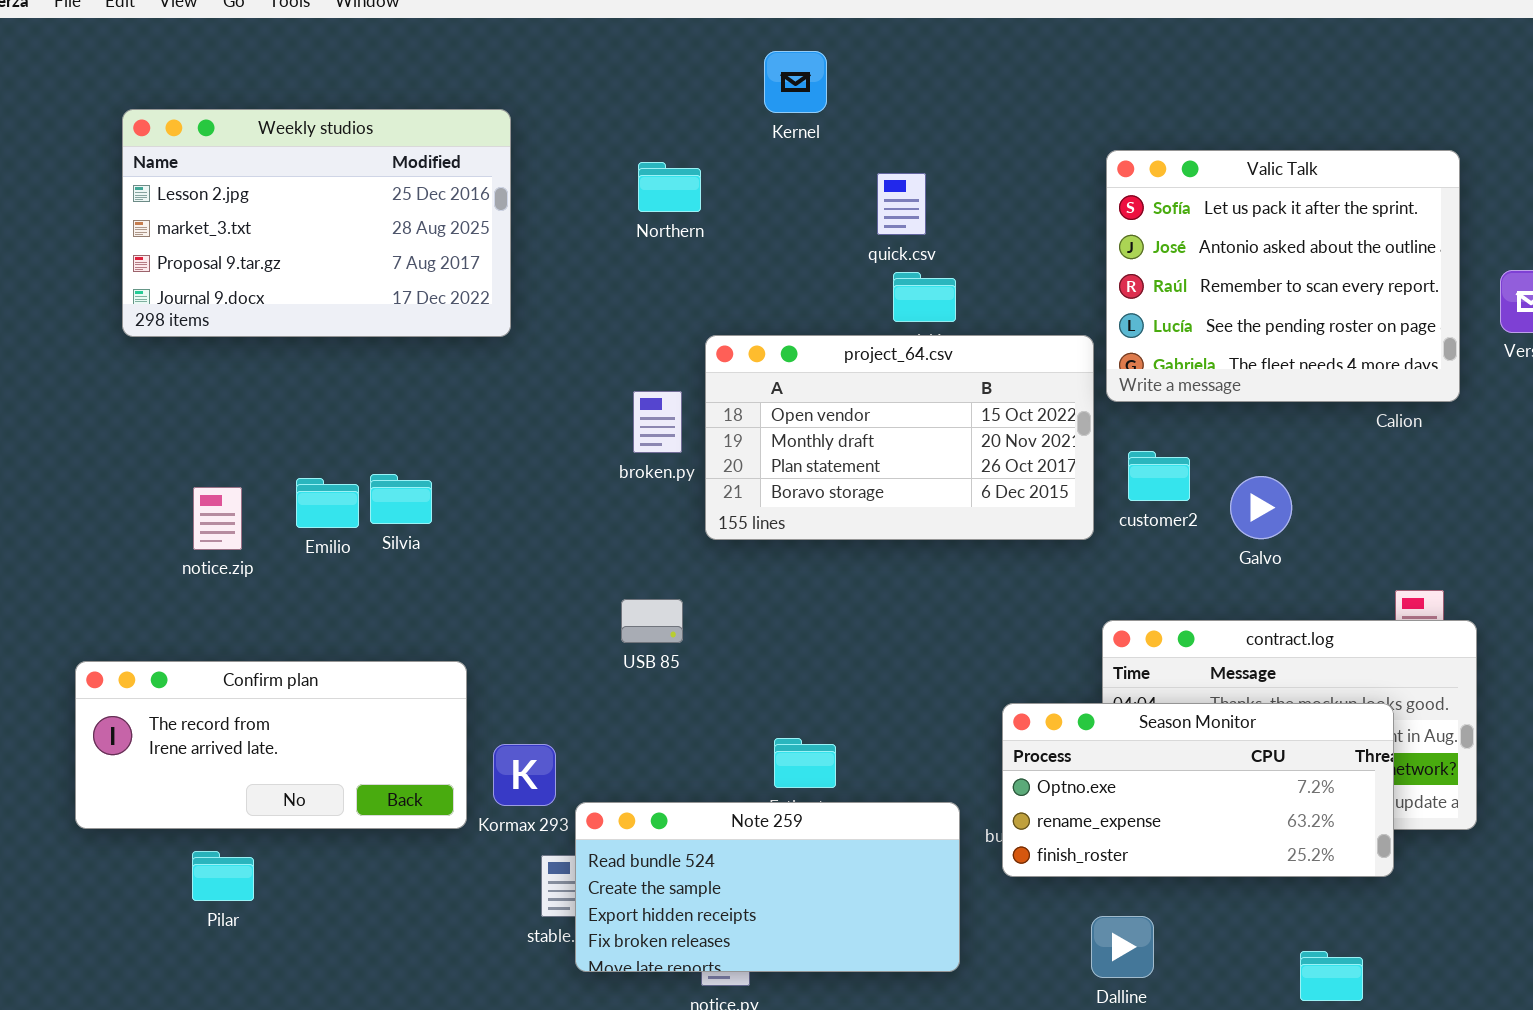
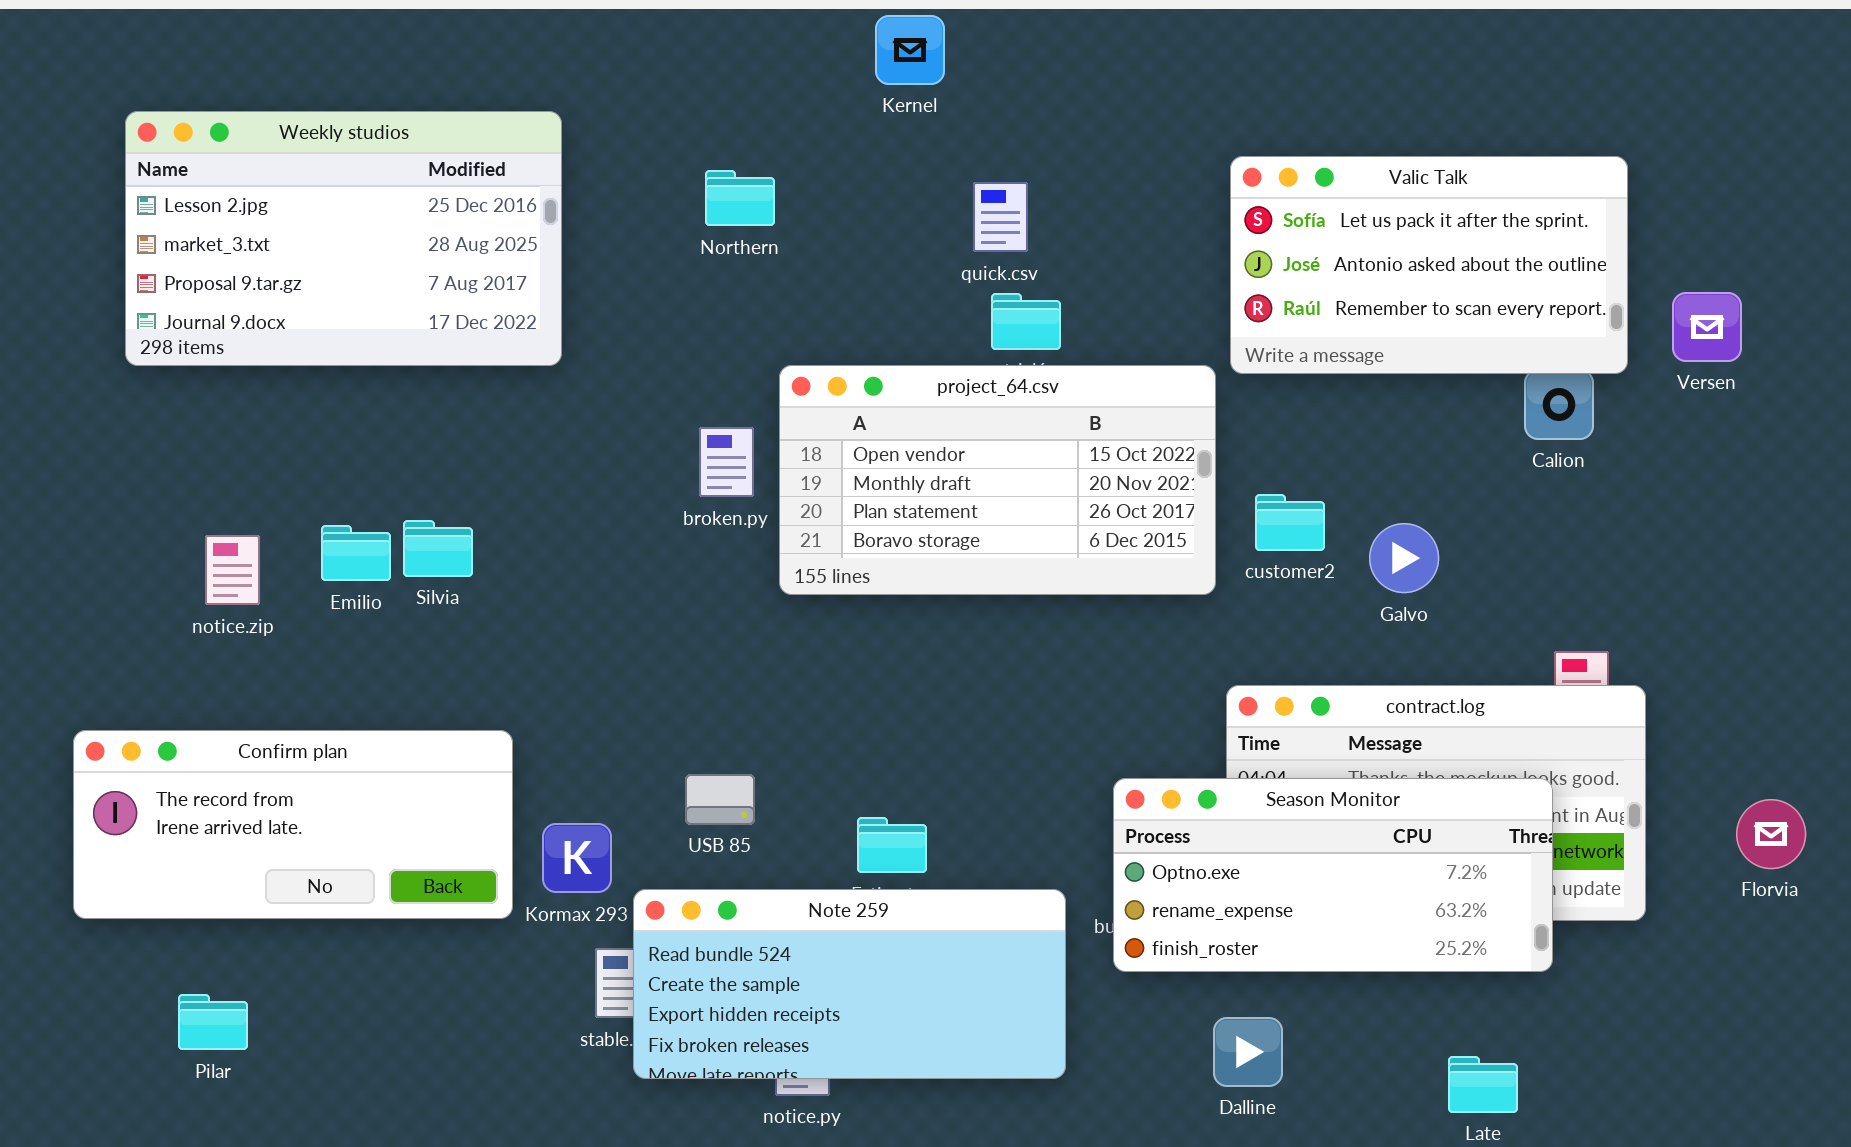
Kernel: [764,51,827,113] -> [875,15,945,85], moved
Valic Talk: [1106,150,1460,402] -> [1230,156,1628,374], resized
USB 85: [621,599,683,643] -> [685,774,755,825], moved
Pilar: [192,851,254,901] -> [178,994,248,1050], moved

